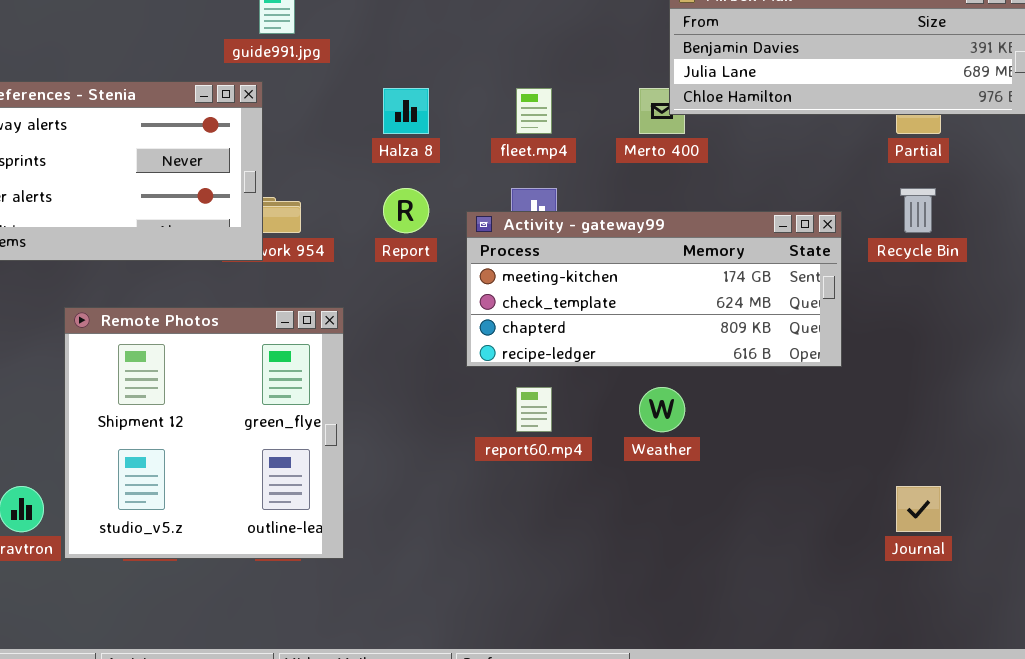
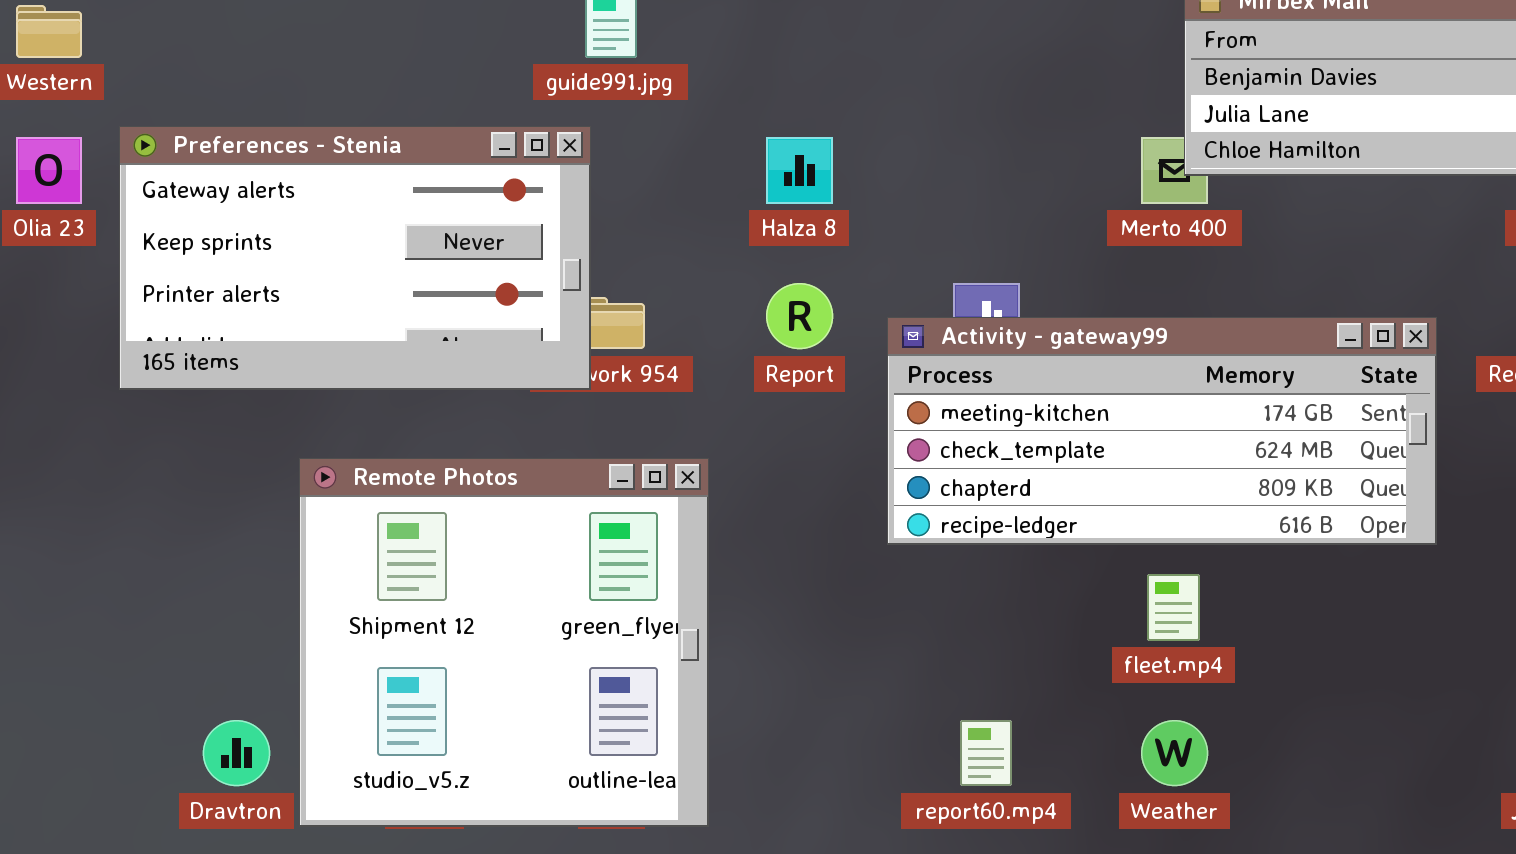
fleet.mp4: [516,88,552,134] -> [1147,574,1200,641], moved
report60.mp4: [516,387,552,432] -> [960,720,1012,786], moved
Weather: [639,387,685,432] -> [1141,720,1208,786], moved

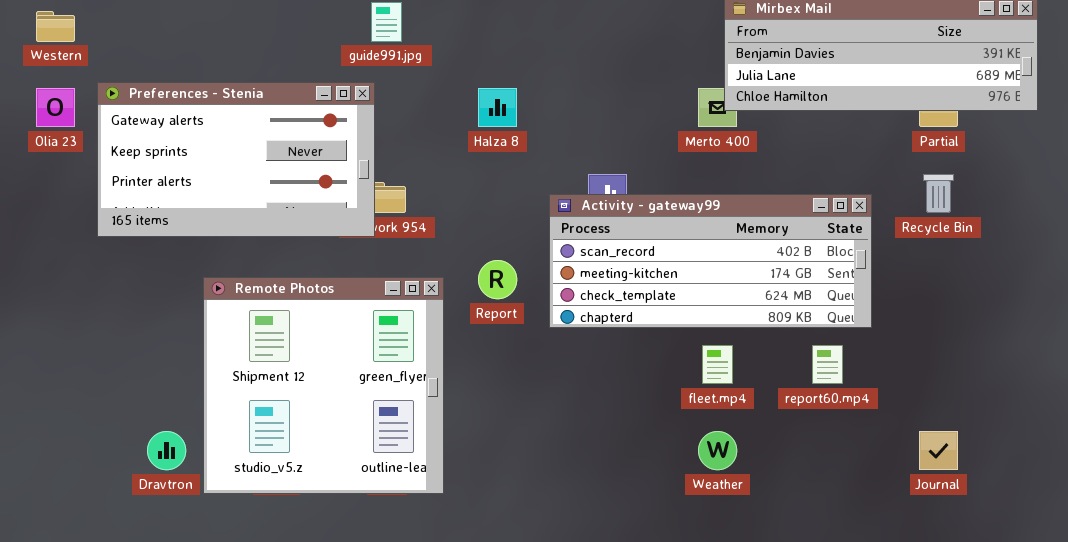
Report: [766,283,833,349] -> [478,260,517,299], moved
Activity - gateway99: [887,317,1437,545] -> [549,194,872,328], scrolled up 1 row
report60.mp4: [960,720,1012,786] -> [812,345,843,384], moved

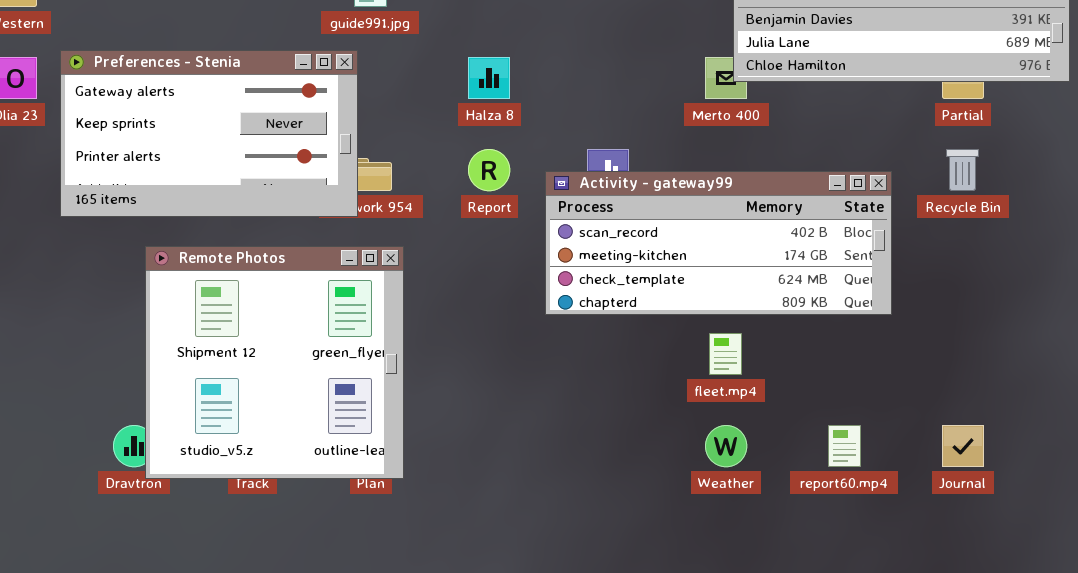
Report: [478,260,517,299] -> [468,149,510,191], moved
Remote Photos: [203,277,444,494] -> [145,246,404,479], moved
report60.mp4: [812,345,843,384] -> [828,425,861,467], moved

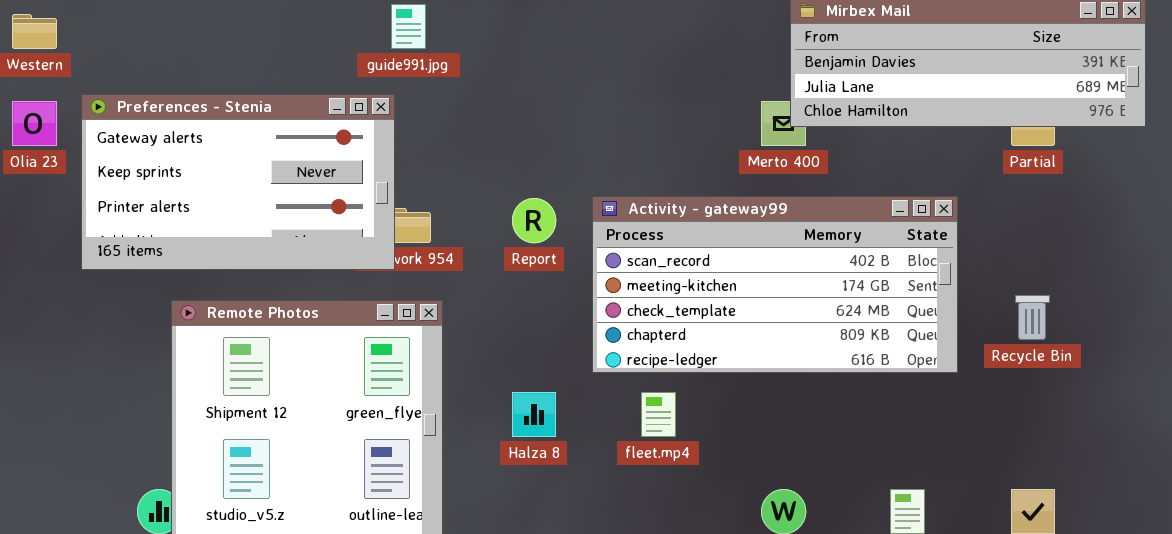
Halza 8: [468,57,510,99] -> [512,392,556,437], moved
Recycle Bin: [946,149,979,191] -> [1015,295,1050,340], moved
Activity - gateway99: [545,171,892,315] -> [592,196,958,373], resized
fleet.mp4: [709,333,742,375] -> [641,392,676,437], moved

